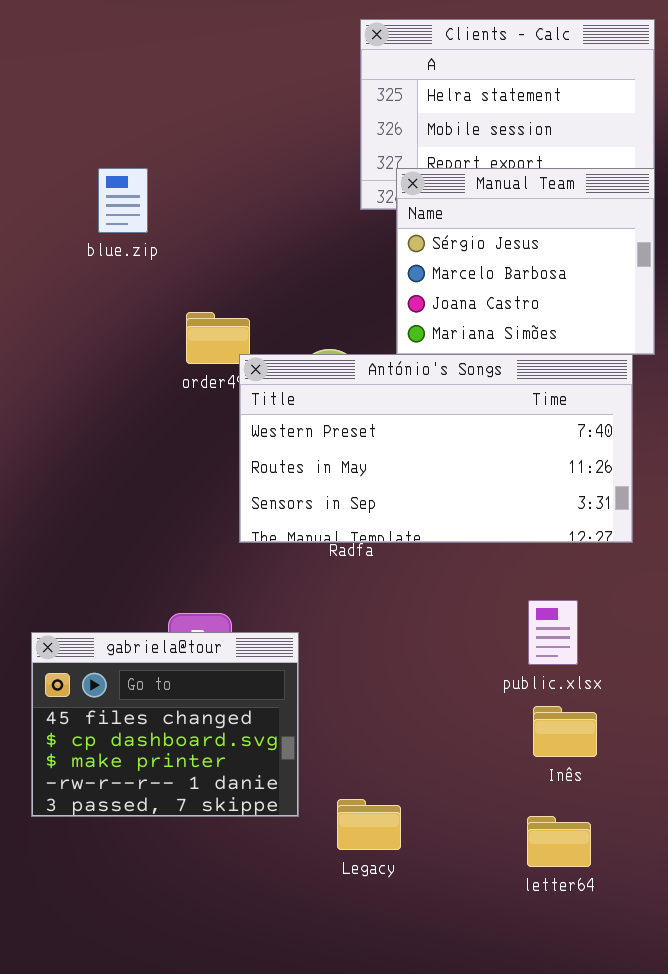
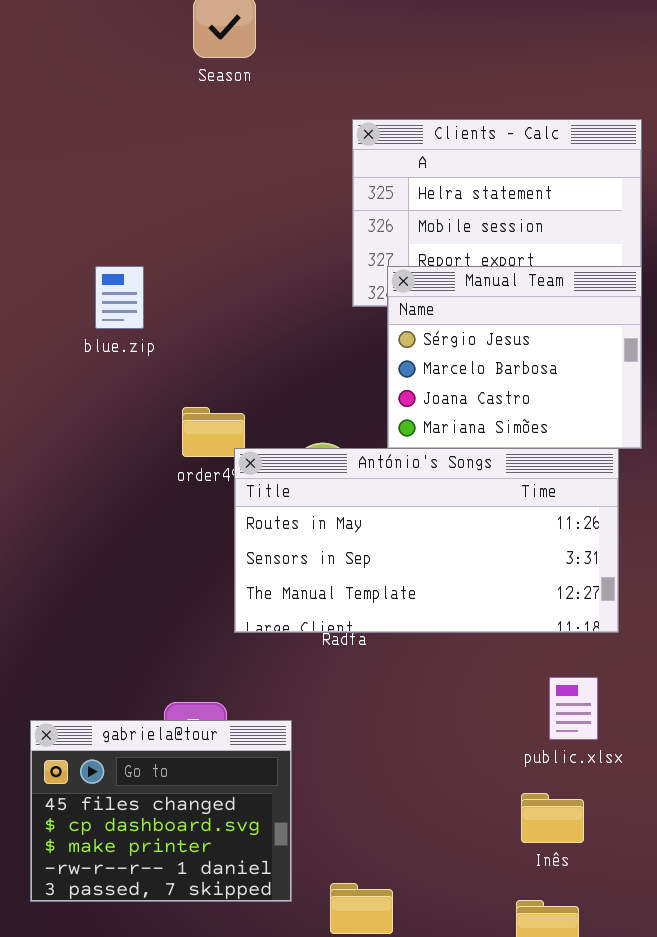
António's Songs: [239,354,633,543] -> [234,448,619,633], scrolled down 1 row
public.xlsx: [528,600,578,665] -> [549,677,598,740], moved

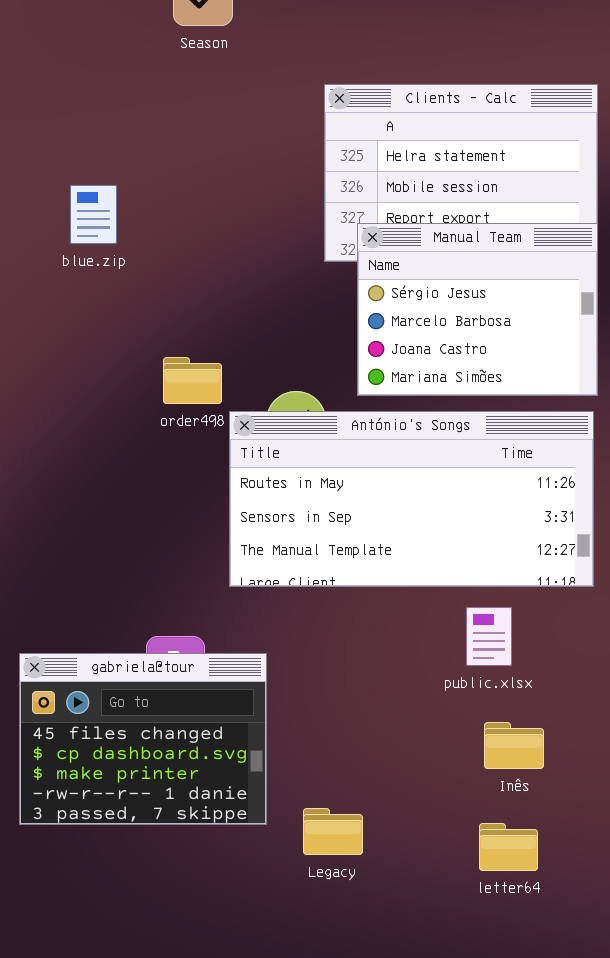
blue.zip: [95,266,144,329] -> [70,185,117,244], moved
António's Songs: [234,448,619,633] -> [229,411,594,587], moved
public.xlsx: [549,677,598,740] -> [466,607,512,666], moved

